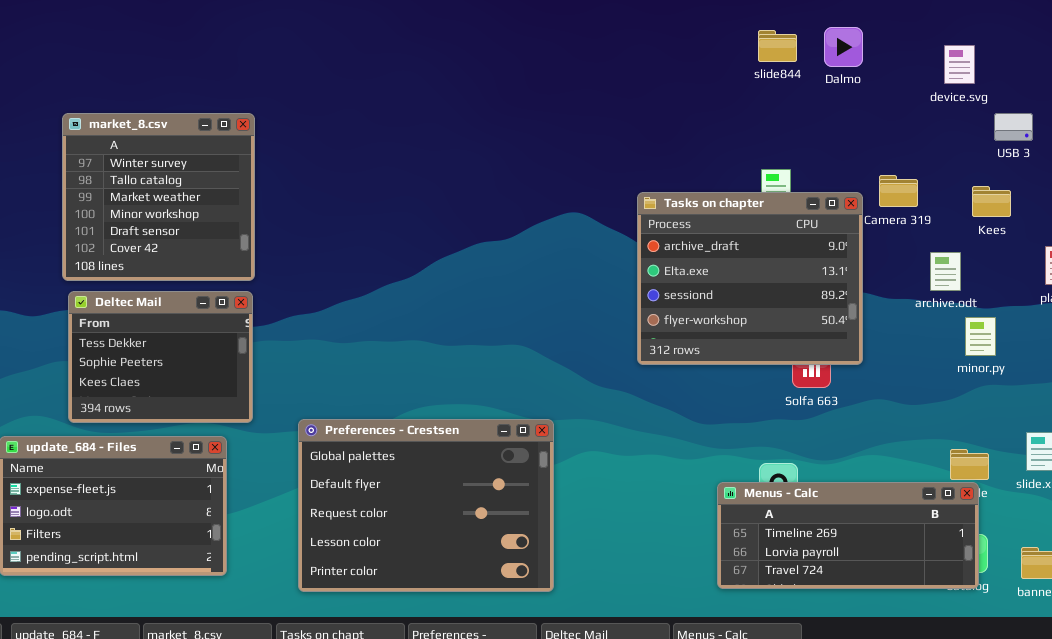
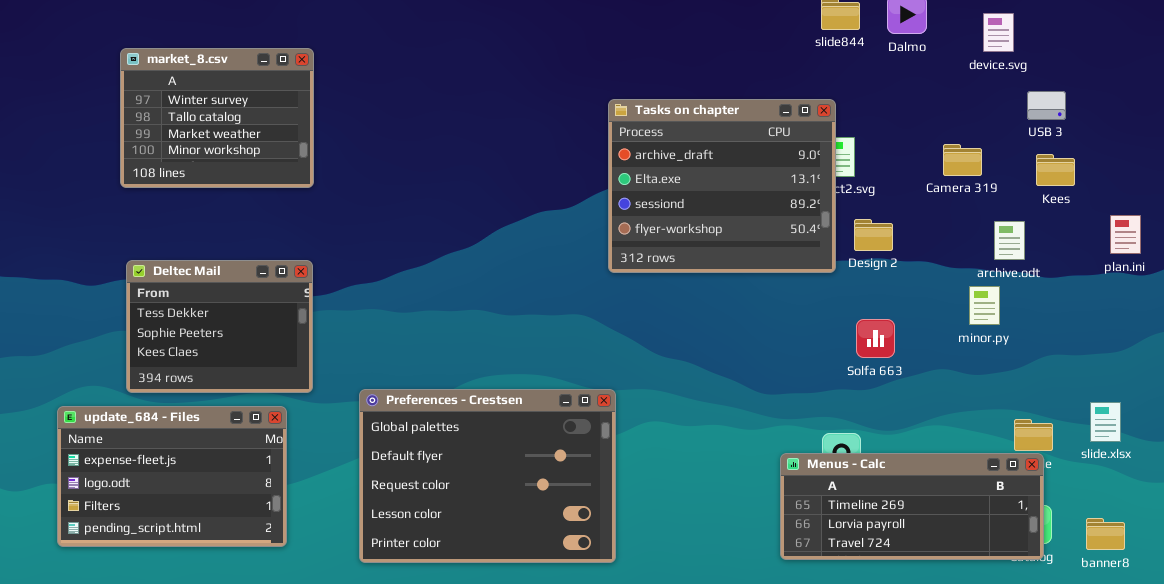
device.svg: [944,45,975,84] -> [983,13,1014,52], moved
market_8.csv: [62,113,255,281] -> [120,48,314,188], moved, resized
USB 3: [994,113,1033,141] -> [1027,91,1066,120], moved
Tasks on chapter: [637,192,863,365] -> [608,99,836,273], moved
minor.py: [965,317,996,356] -> [969,286,1000,325], moved

